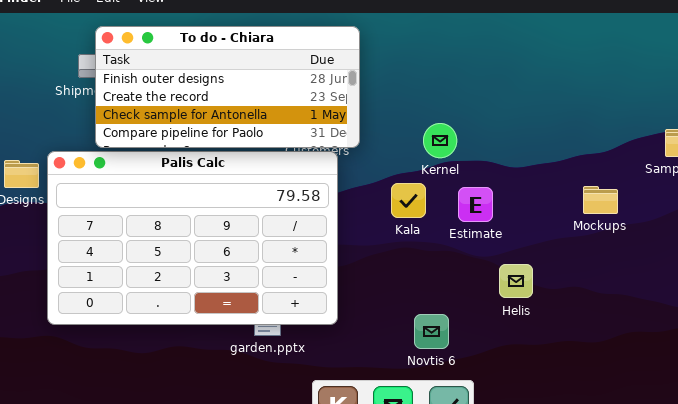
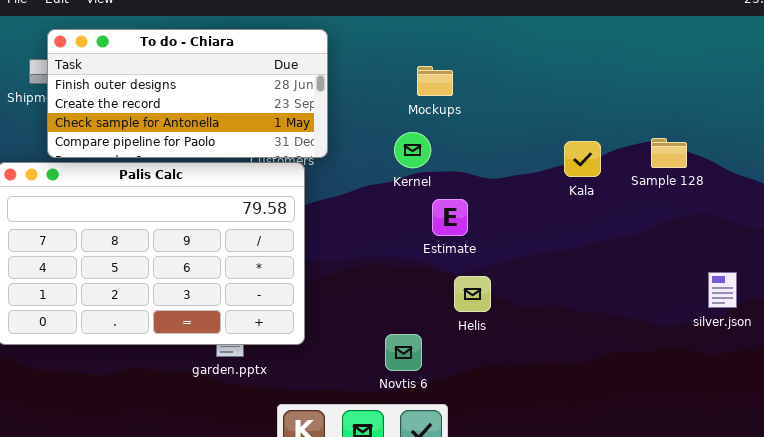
Kala: [391,183,426,218] -> [564,141,601,177], moved
Mockups: [583,186,618,214] -> [417,66,453,96], moved
Helis: [499,264,533,298] -> [454,276,491,312], moved

